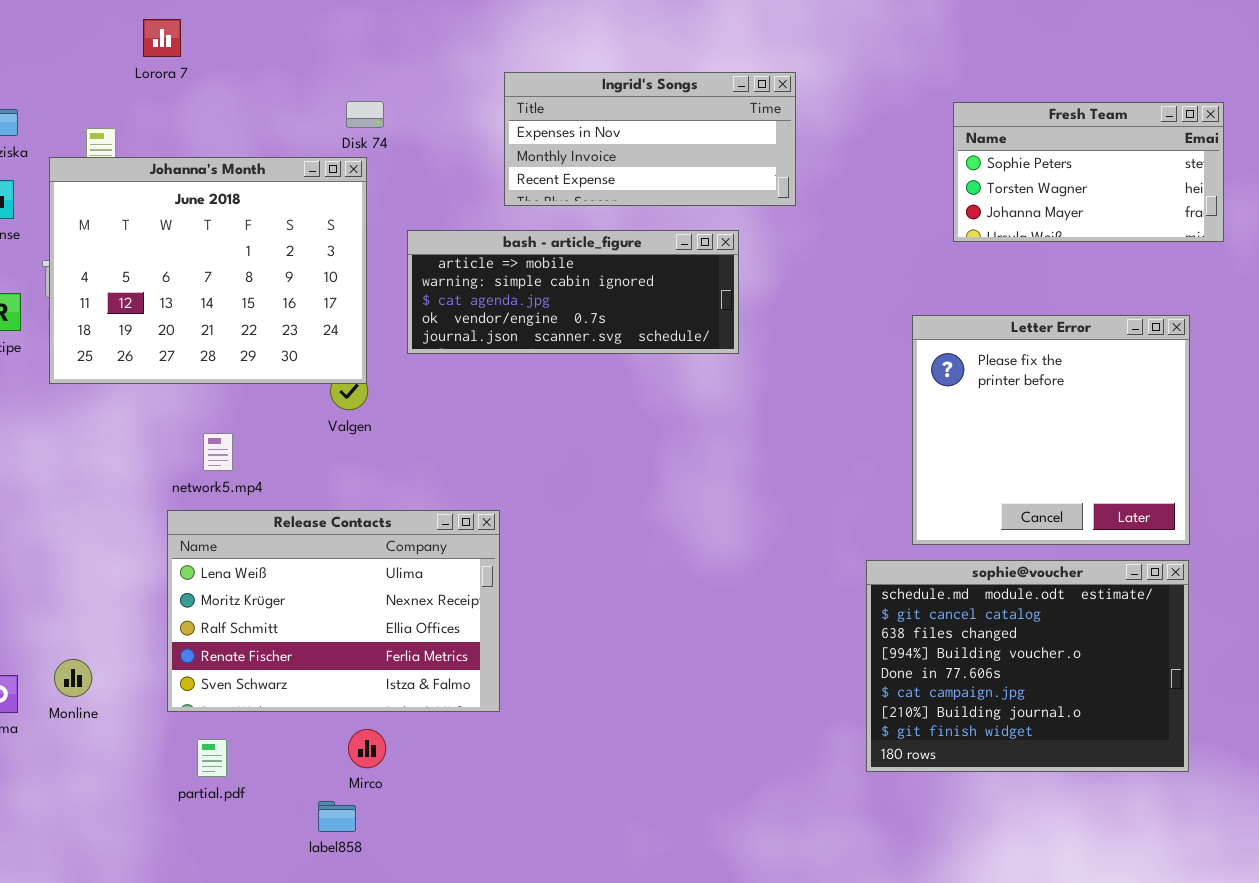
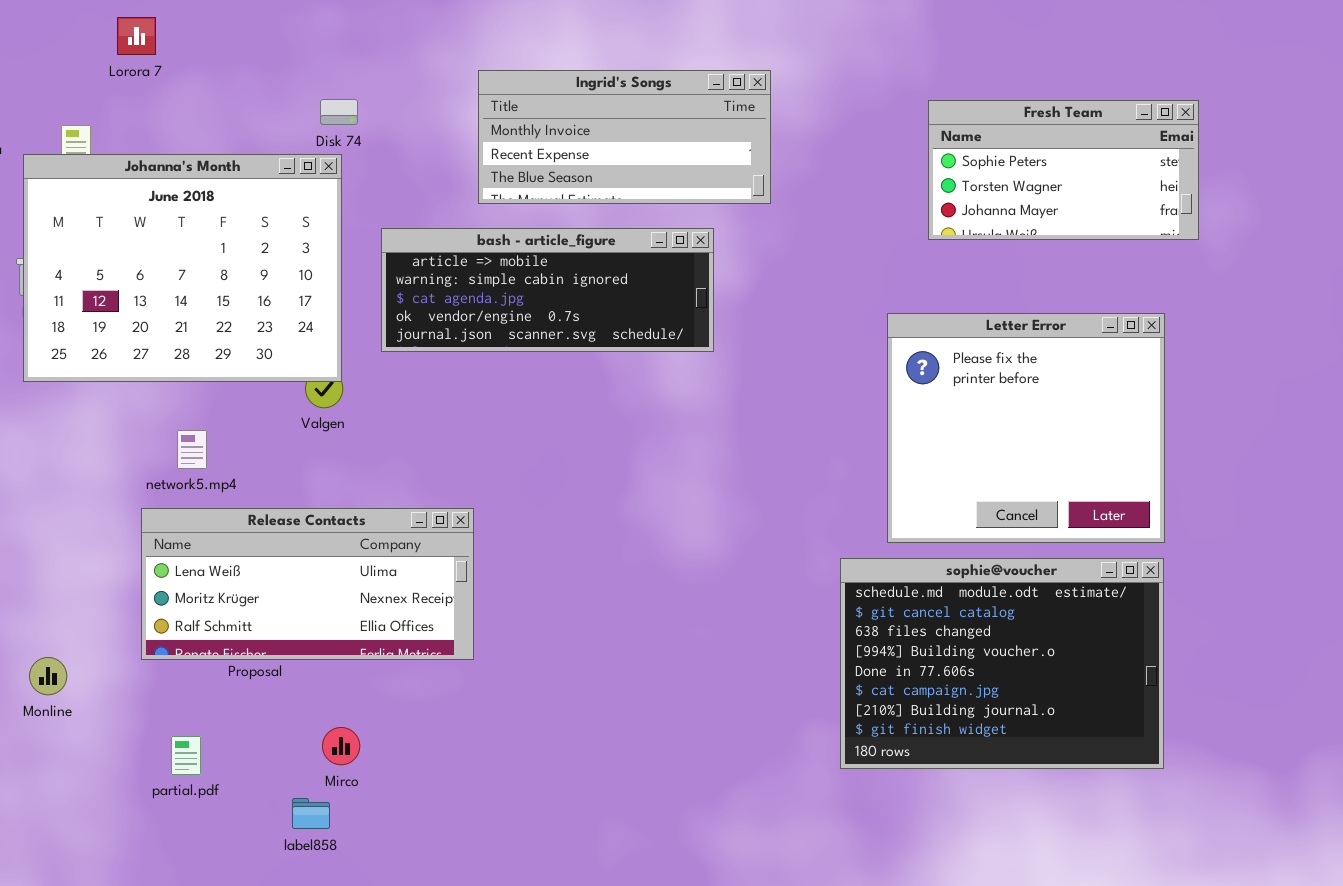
Ingrid's Songs: [504,72,796,206] -> [478,70,771,204], scrolled down 1 row
Release Contacts: [167,510,500,712] -> [141,508,474,660], resized

